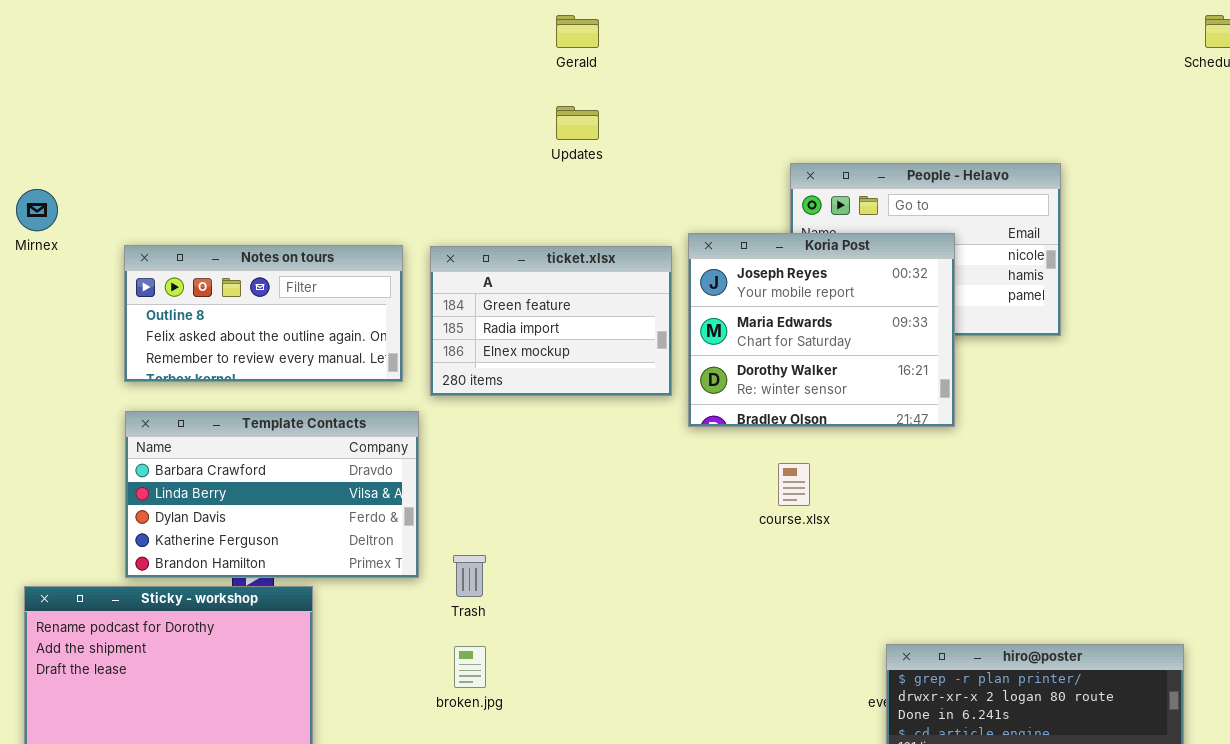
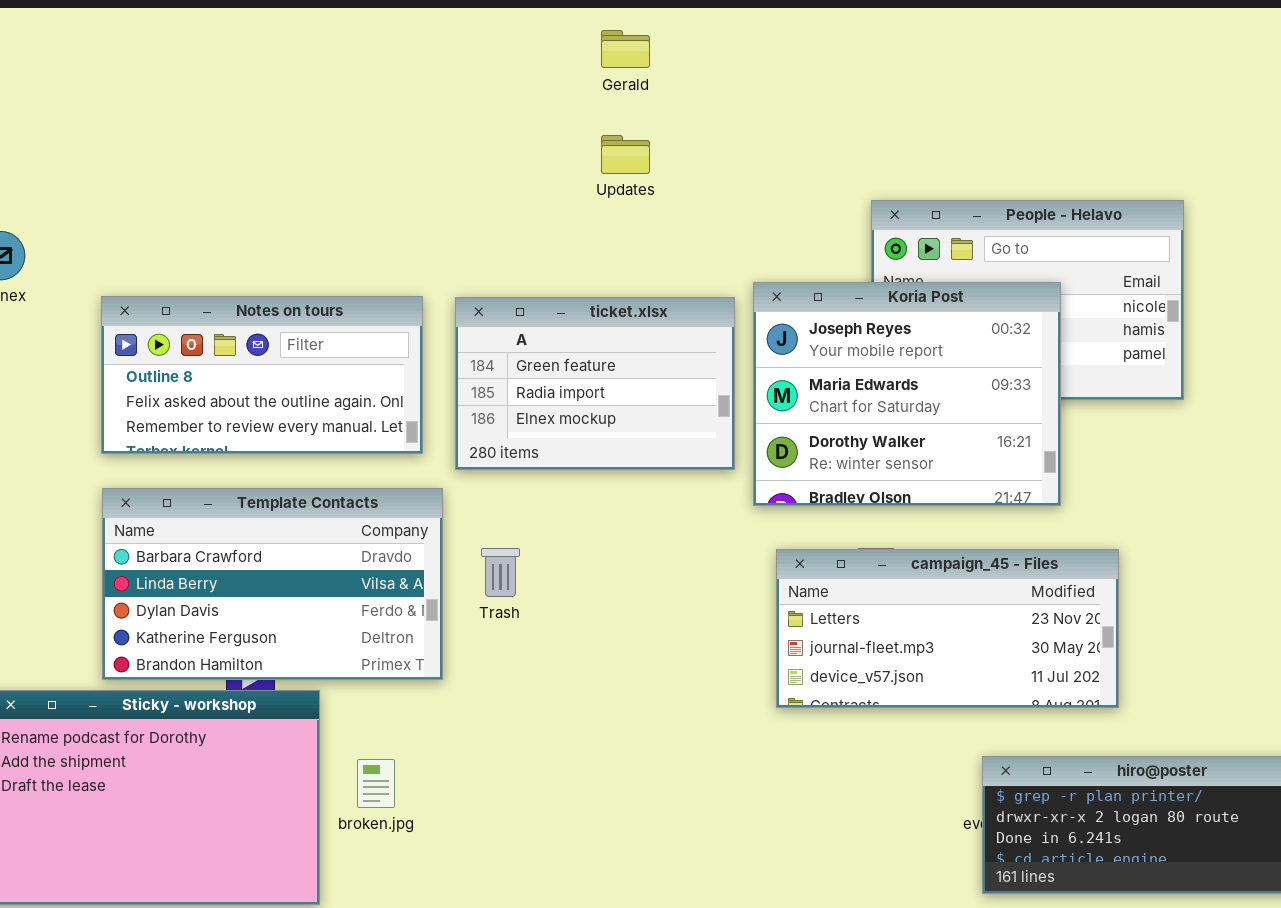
campaign_45 - Files: none -> [776,549,1119,708], opened
Trash: [453,555,486,597] -> [481,548,520,597], moved
broken.jpg: [454,646,486,688] -> [357,759,395,808], moved

